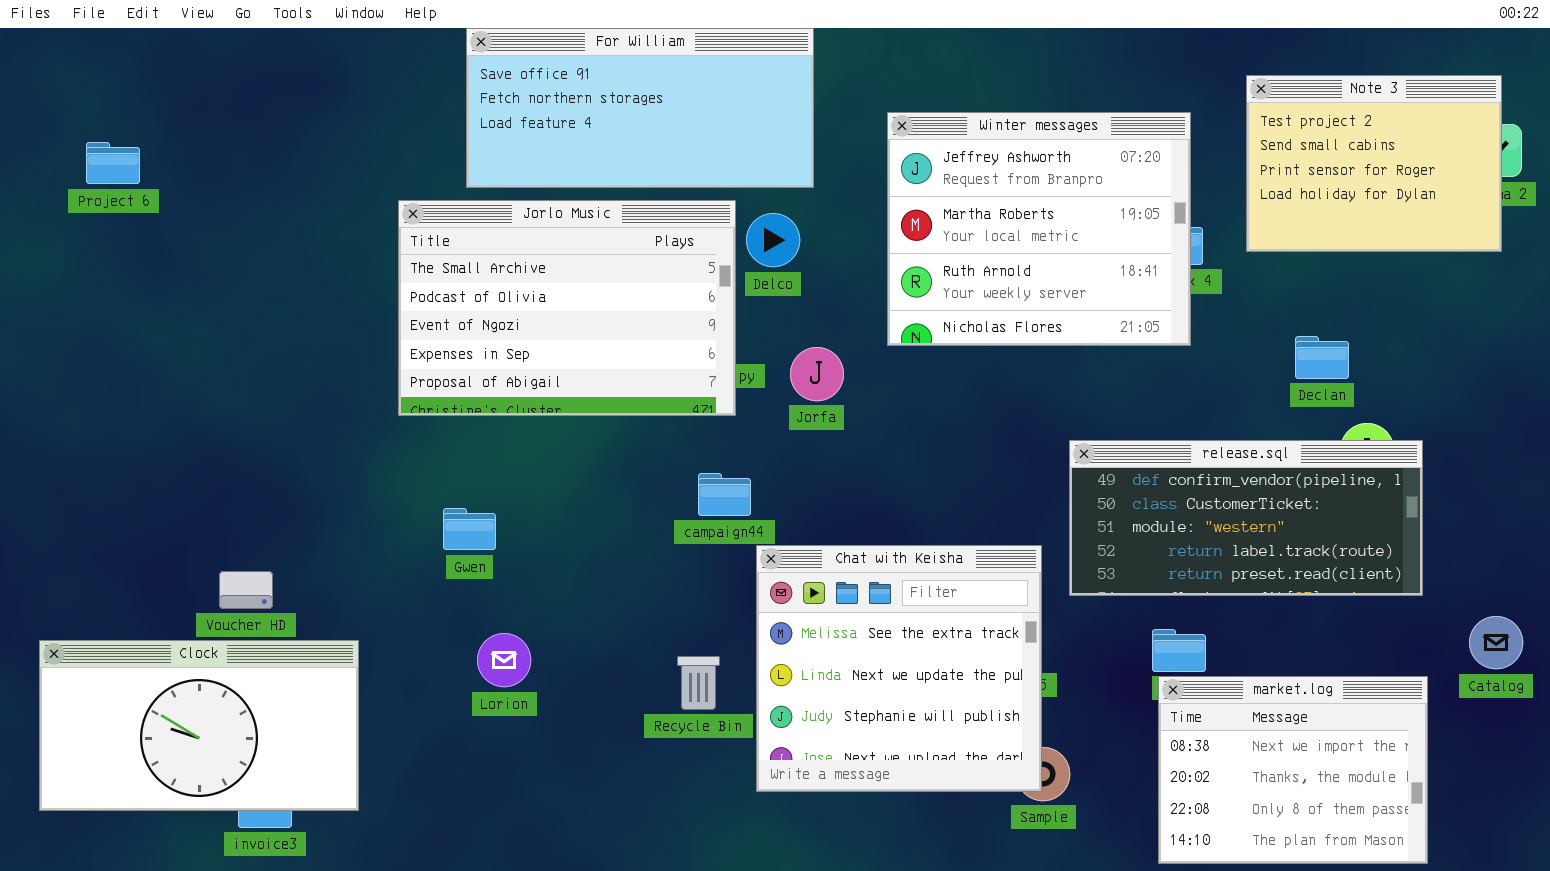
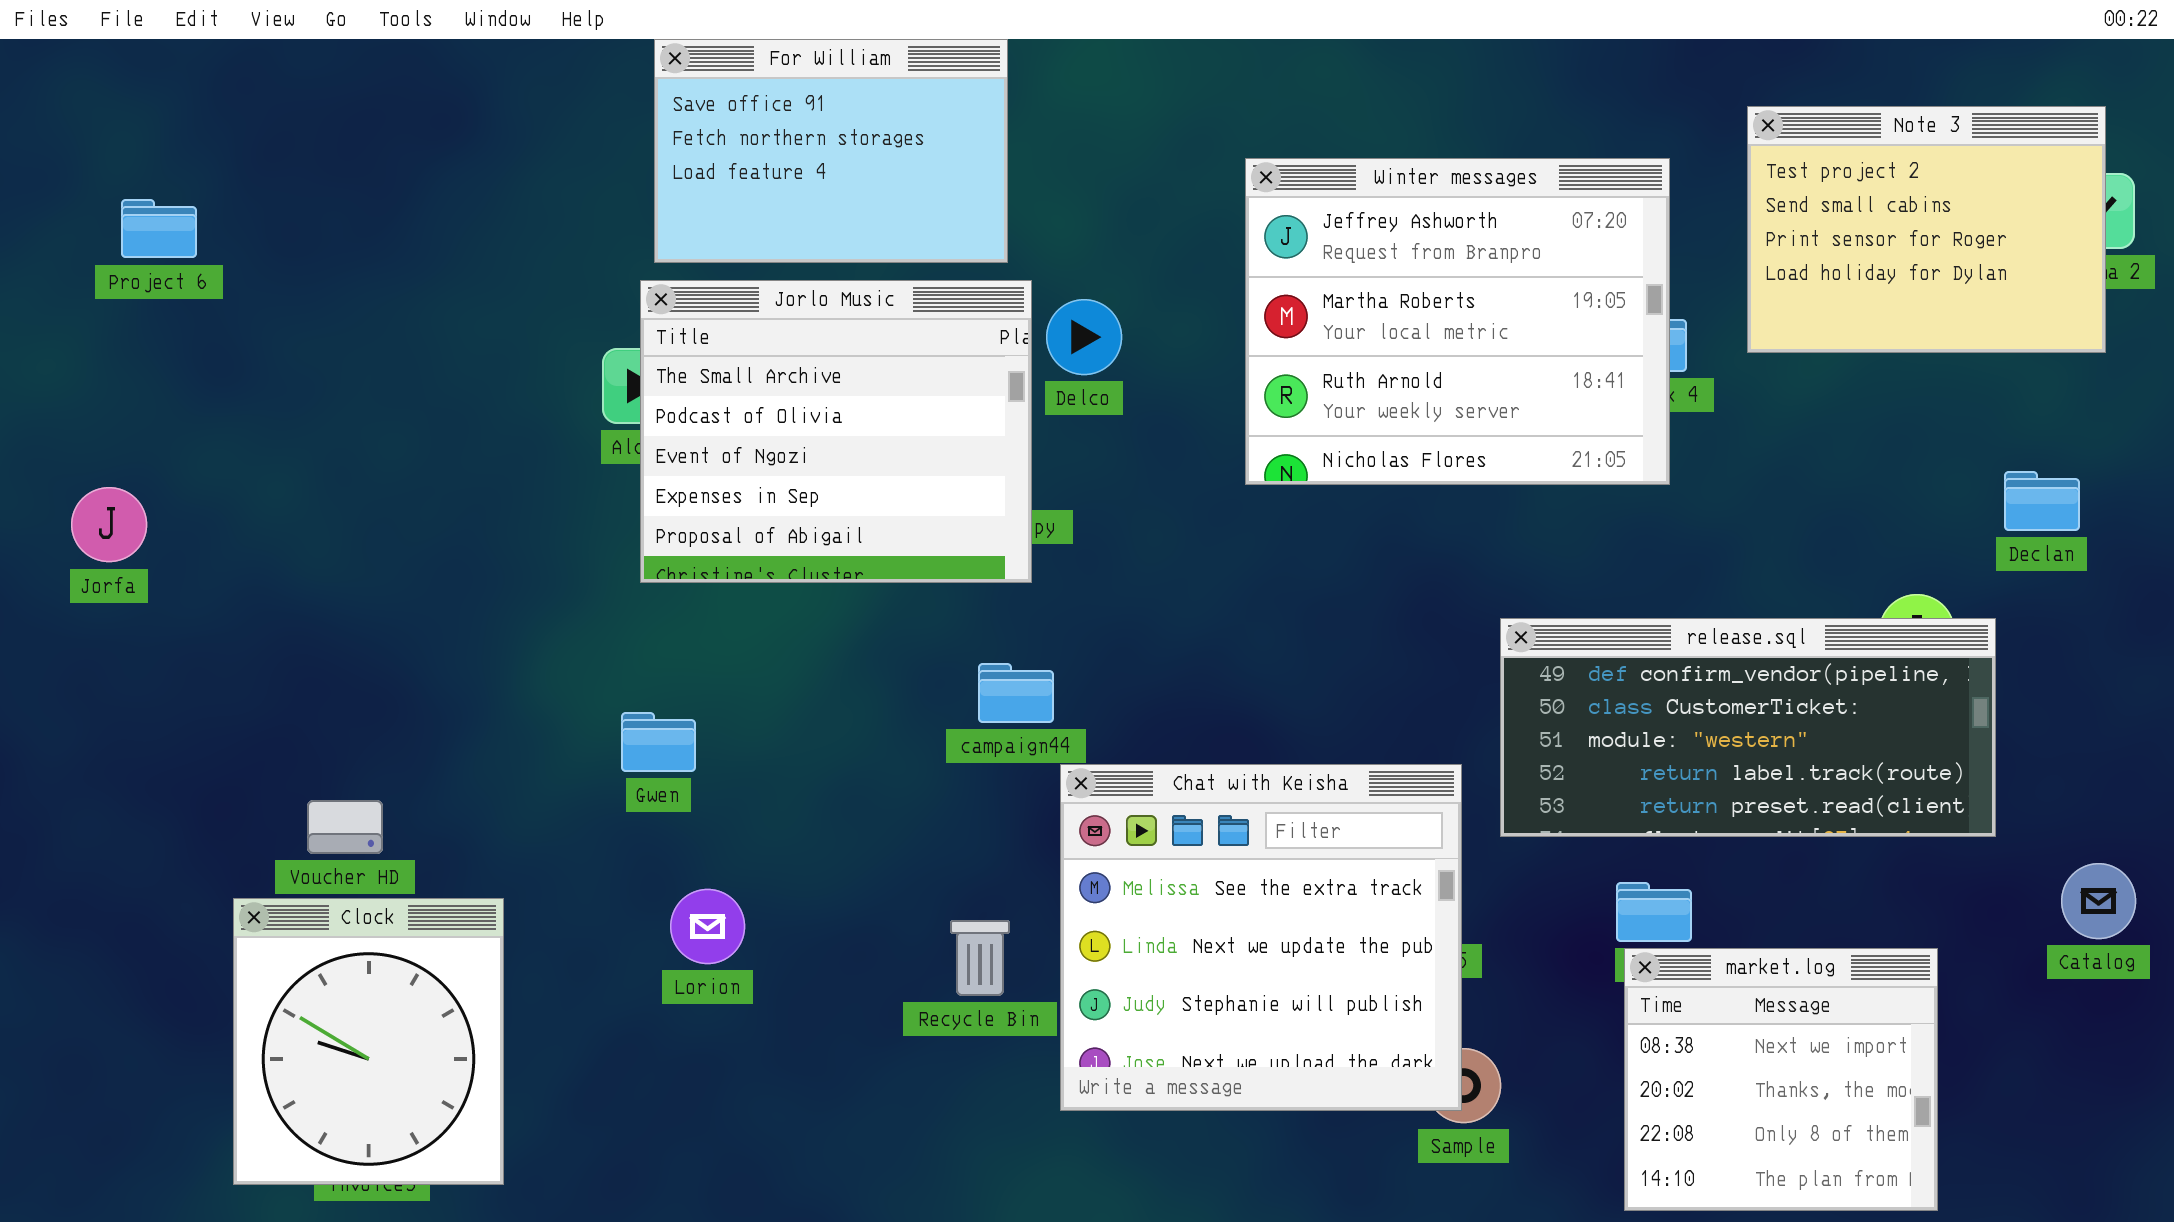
For William: [466,28,814,188] -> [654,39,1008,263], resized
Jorlo Music: [398,200,736,416] -> [640,280,1032,583], resized
Declan: [1295,336,1349,379] -> [2004,471,2080,531], moved
Jorfa: [790,347,844,401] -> [71,487,147,562], moved
Clock: [39,640,359,811] -> [233,898,504,1185], resized
market.log: [1158,676,1428,864] -> [1624,948,1938,1211], resized

